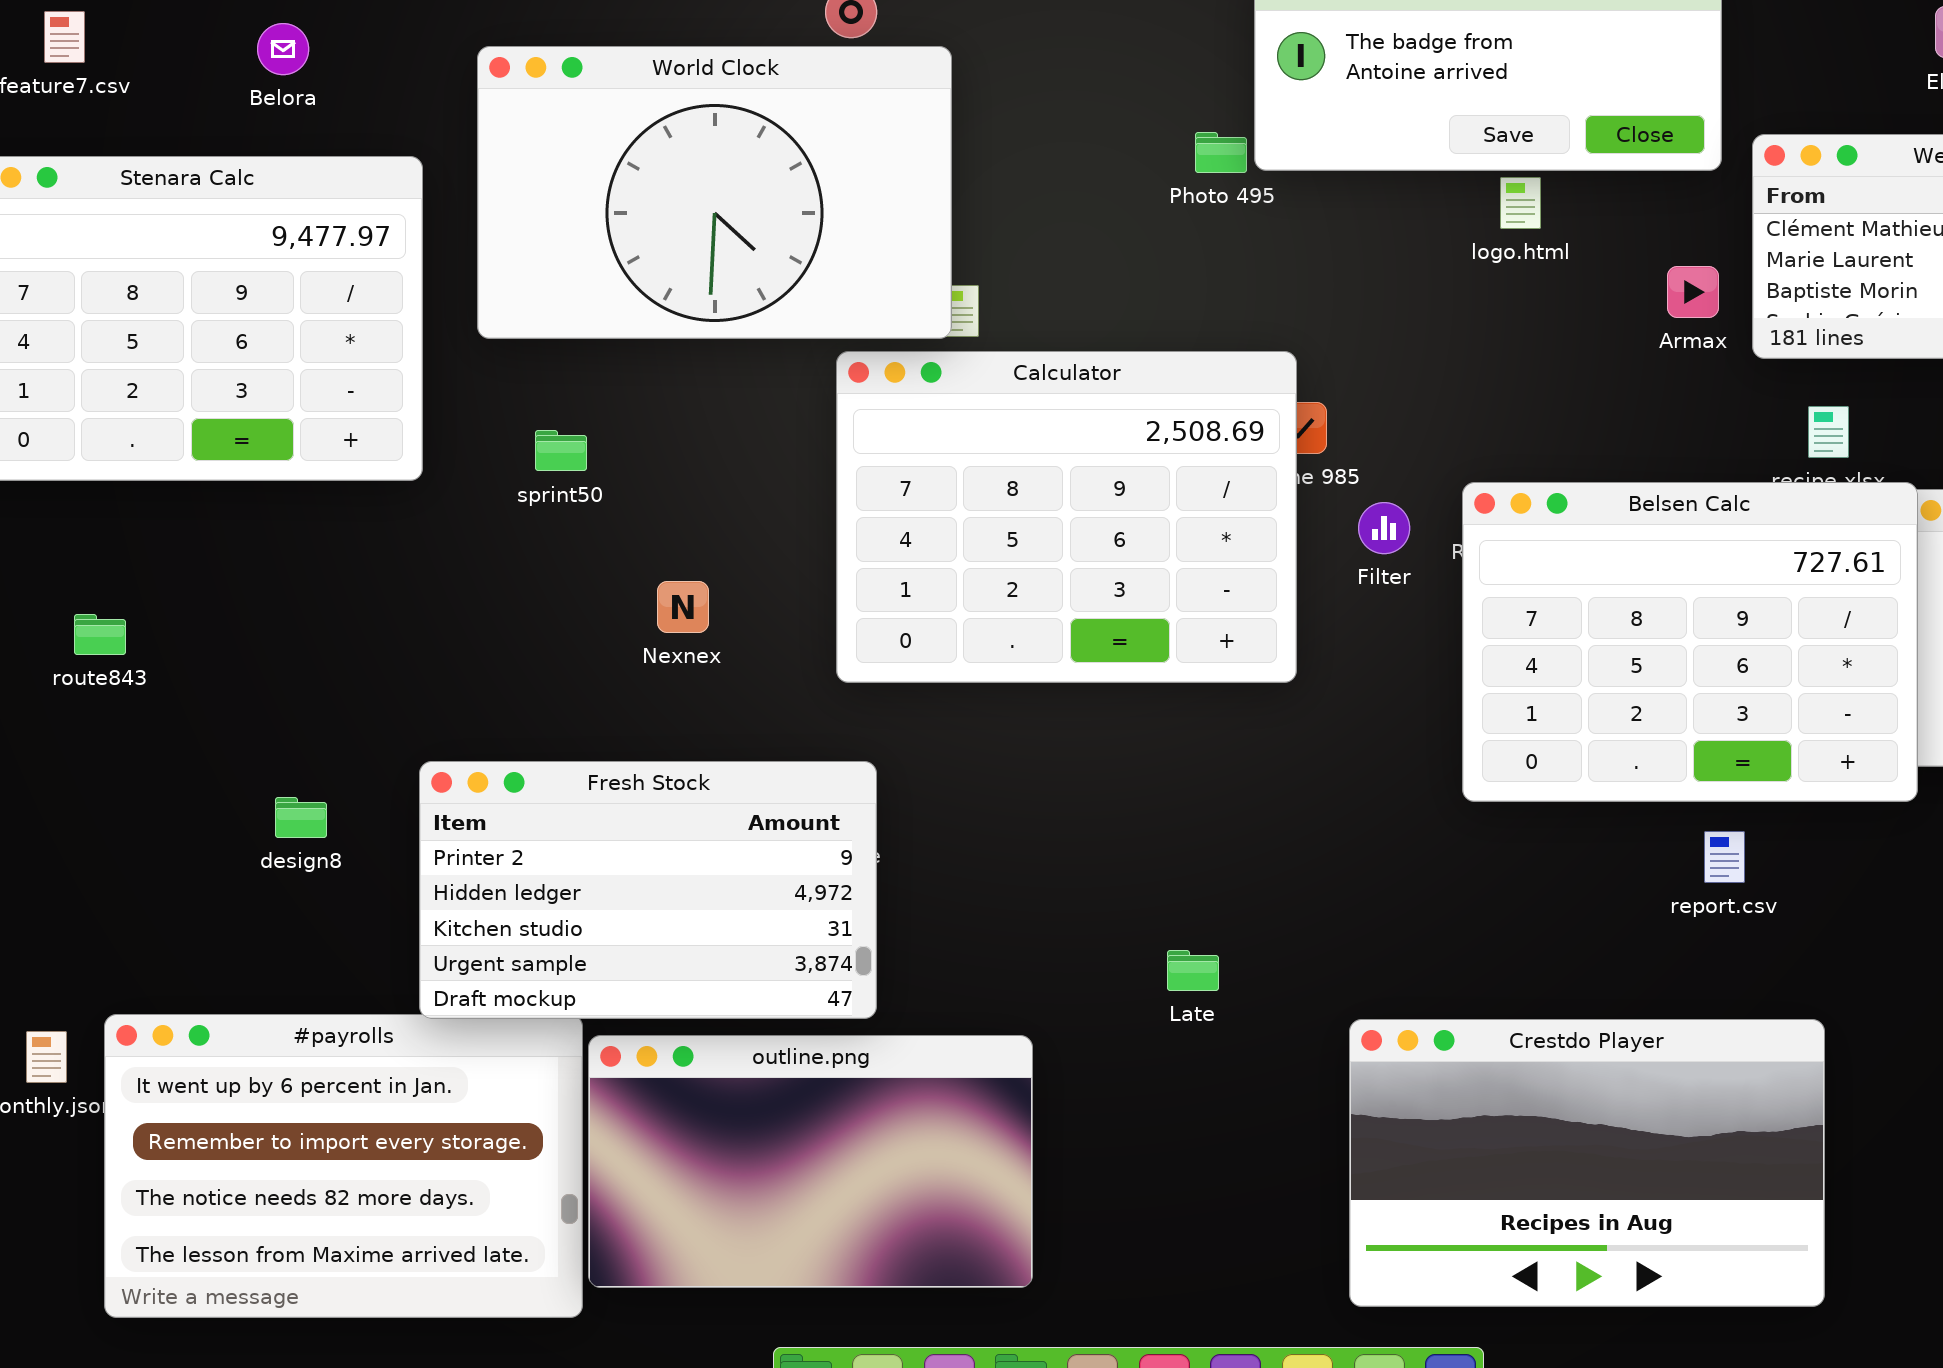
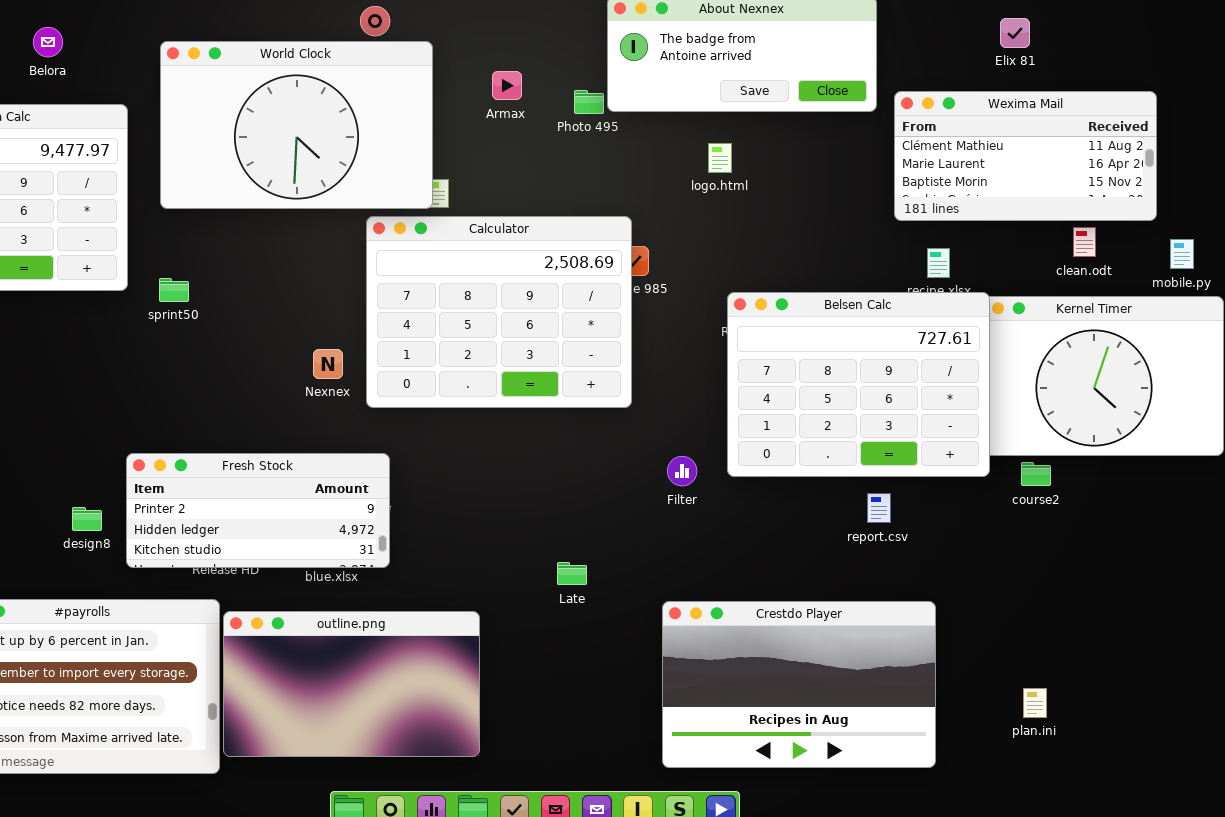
logo.html: [1500,177,1541,229] -> [708,143,732,173], moved
Armax: [1667,266,1719,318] -> [492,71,522,100], moved
sprint50: [535,430,587,471] -> [159,278,189,302], moved
Filter: [1358,502,1410,554] -> [667,456,697,486], moved
Nexnex: [657,581,709,633] -> [313,349,343,379], moved
Fresh Stock: [419,761,877,1019] -> [126,453,390,568], resized
design8: [275,797,327,838] -> [72,507,102,531], moved

